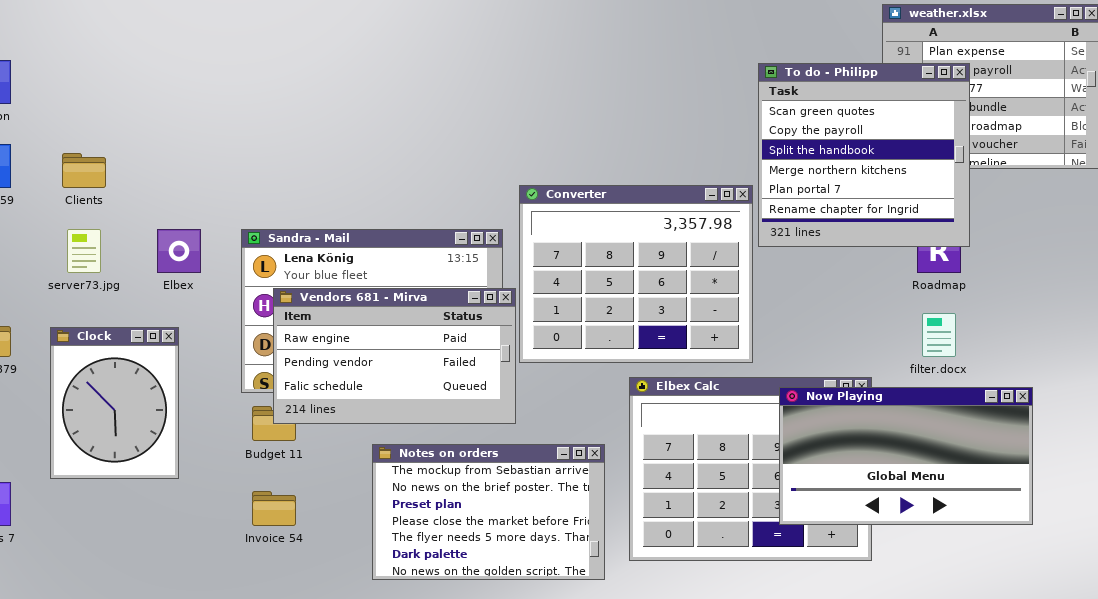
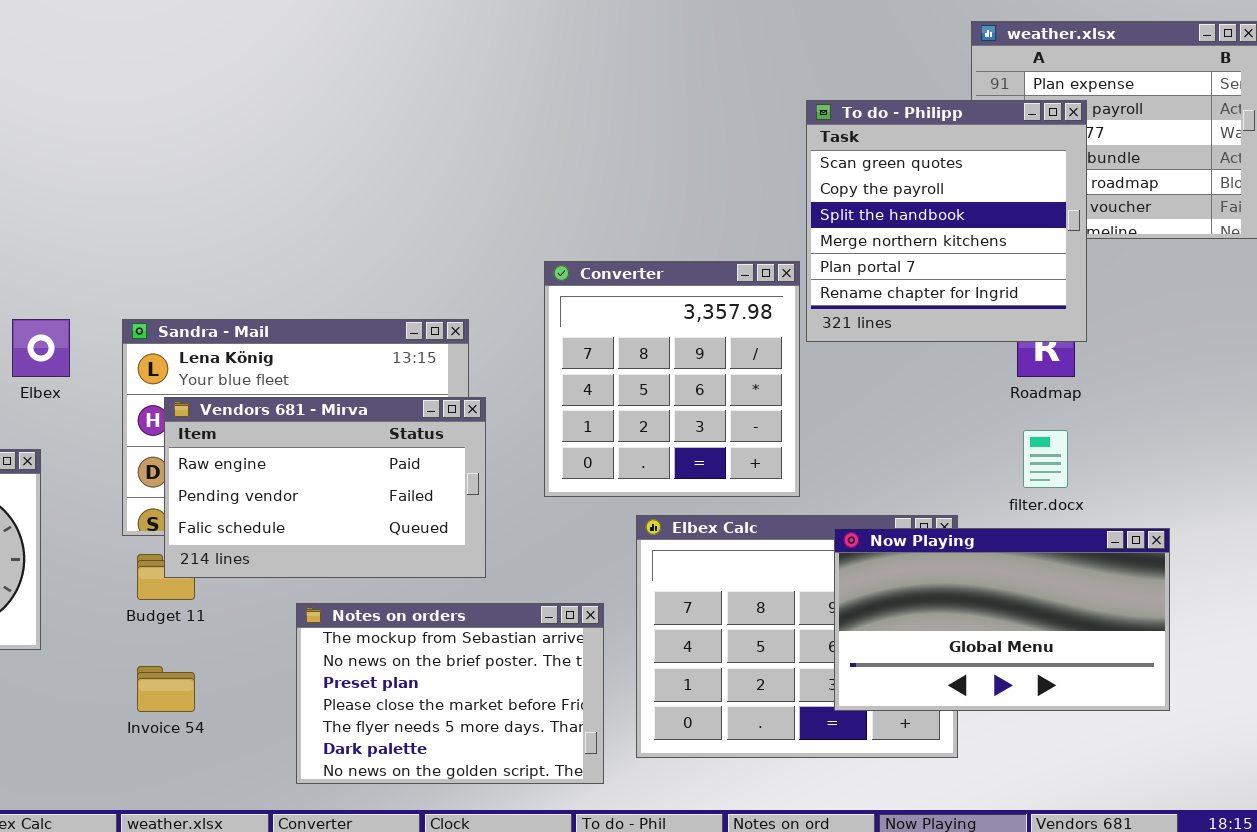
Converter: [519,185,753,363] -> [544,261,800,497], resized

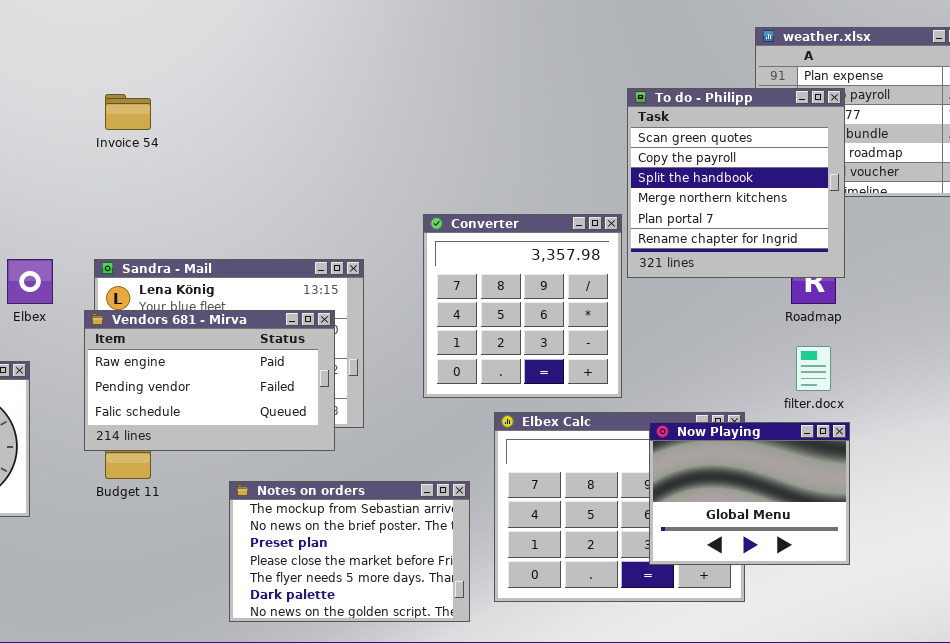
Vendors 681 - Mirva: [164,397,486,578] -> [84,310,335,451], moved
Now Playing: [834,528,1170,711] -> [649,422,850,565], resized
Invoice 54: [137,666,195,712] -> [105,94,151,130], moved

